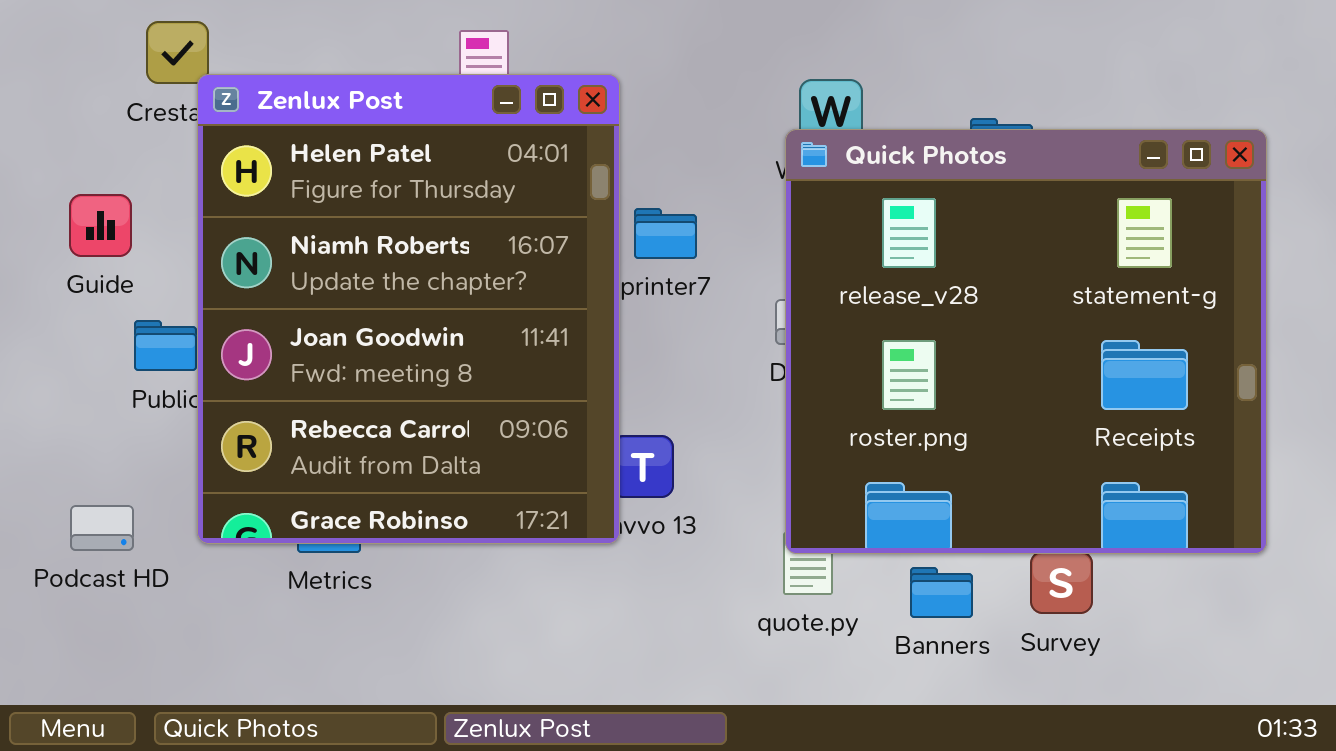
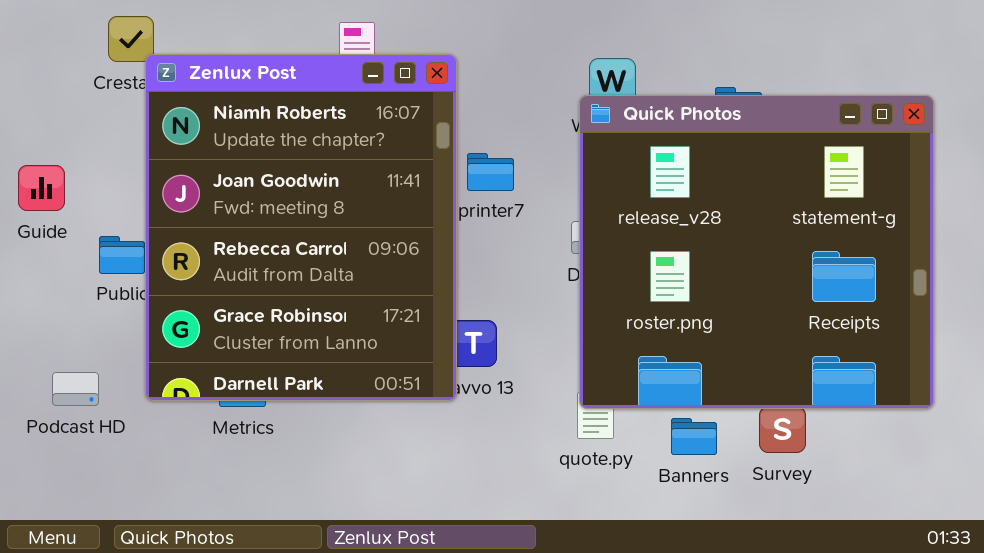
Zenlux Post: [197,74,620,544] -> [145,54,457,401], scrolled down 1 row
Guide: [69,194,132,257] -> [18,165,65,211], moved

